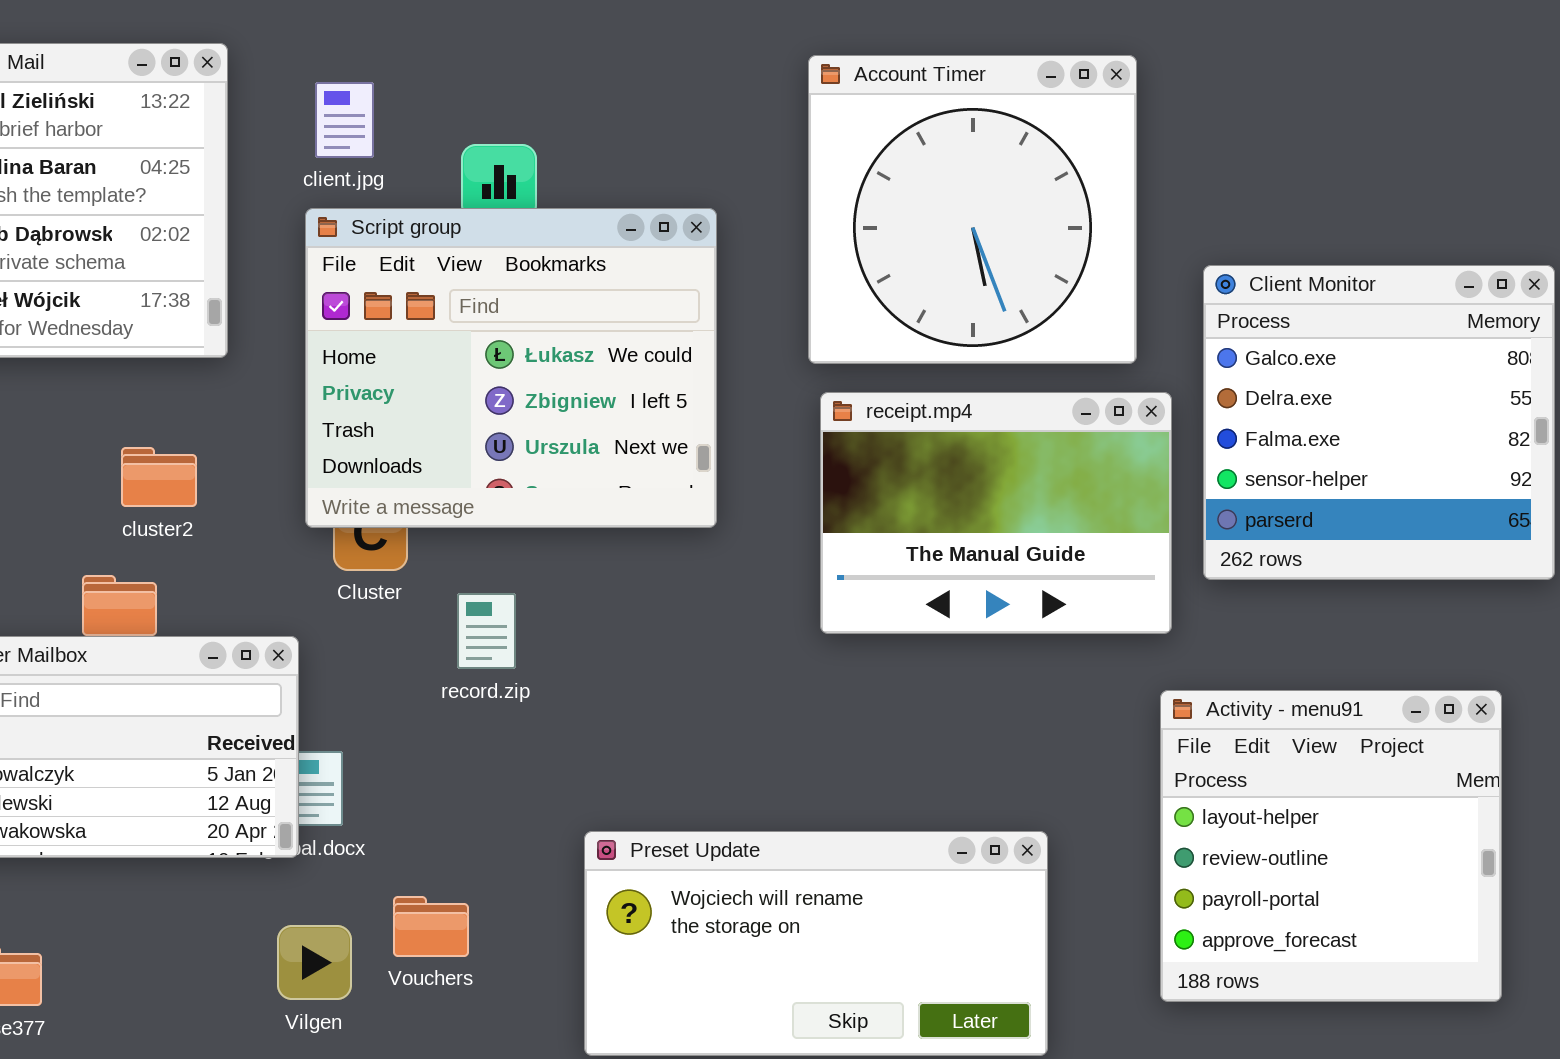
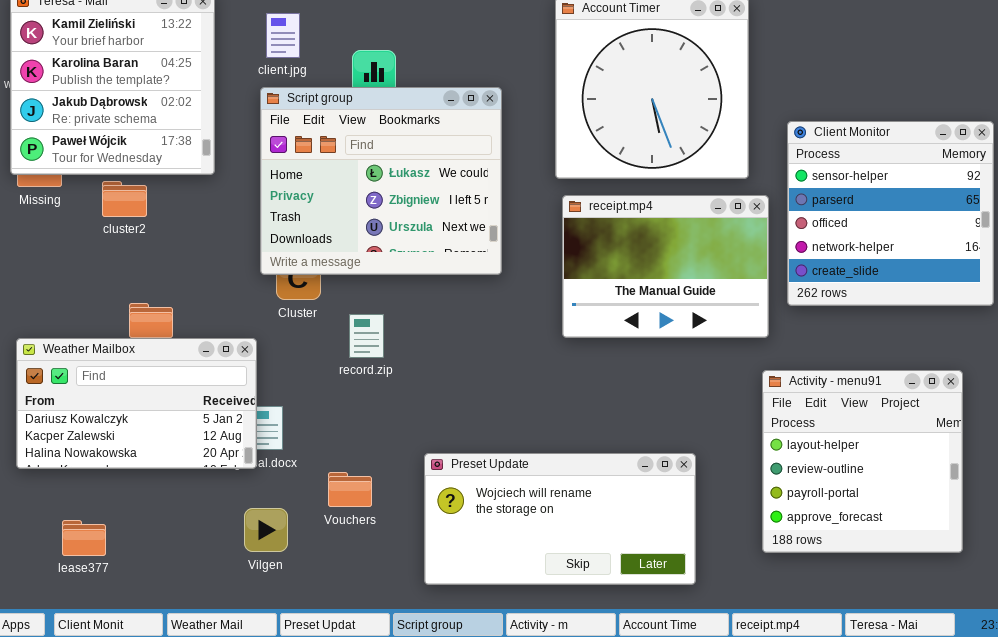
Client Monitor: [1203,265,1555,580] -> [787,121,994,306], scrolled down 3 rows
cluster2: [121,447,197,507] -> [102,181,147,217], moved
Vouchers: [393,896,469,957] -> [328,472,372,507], moved

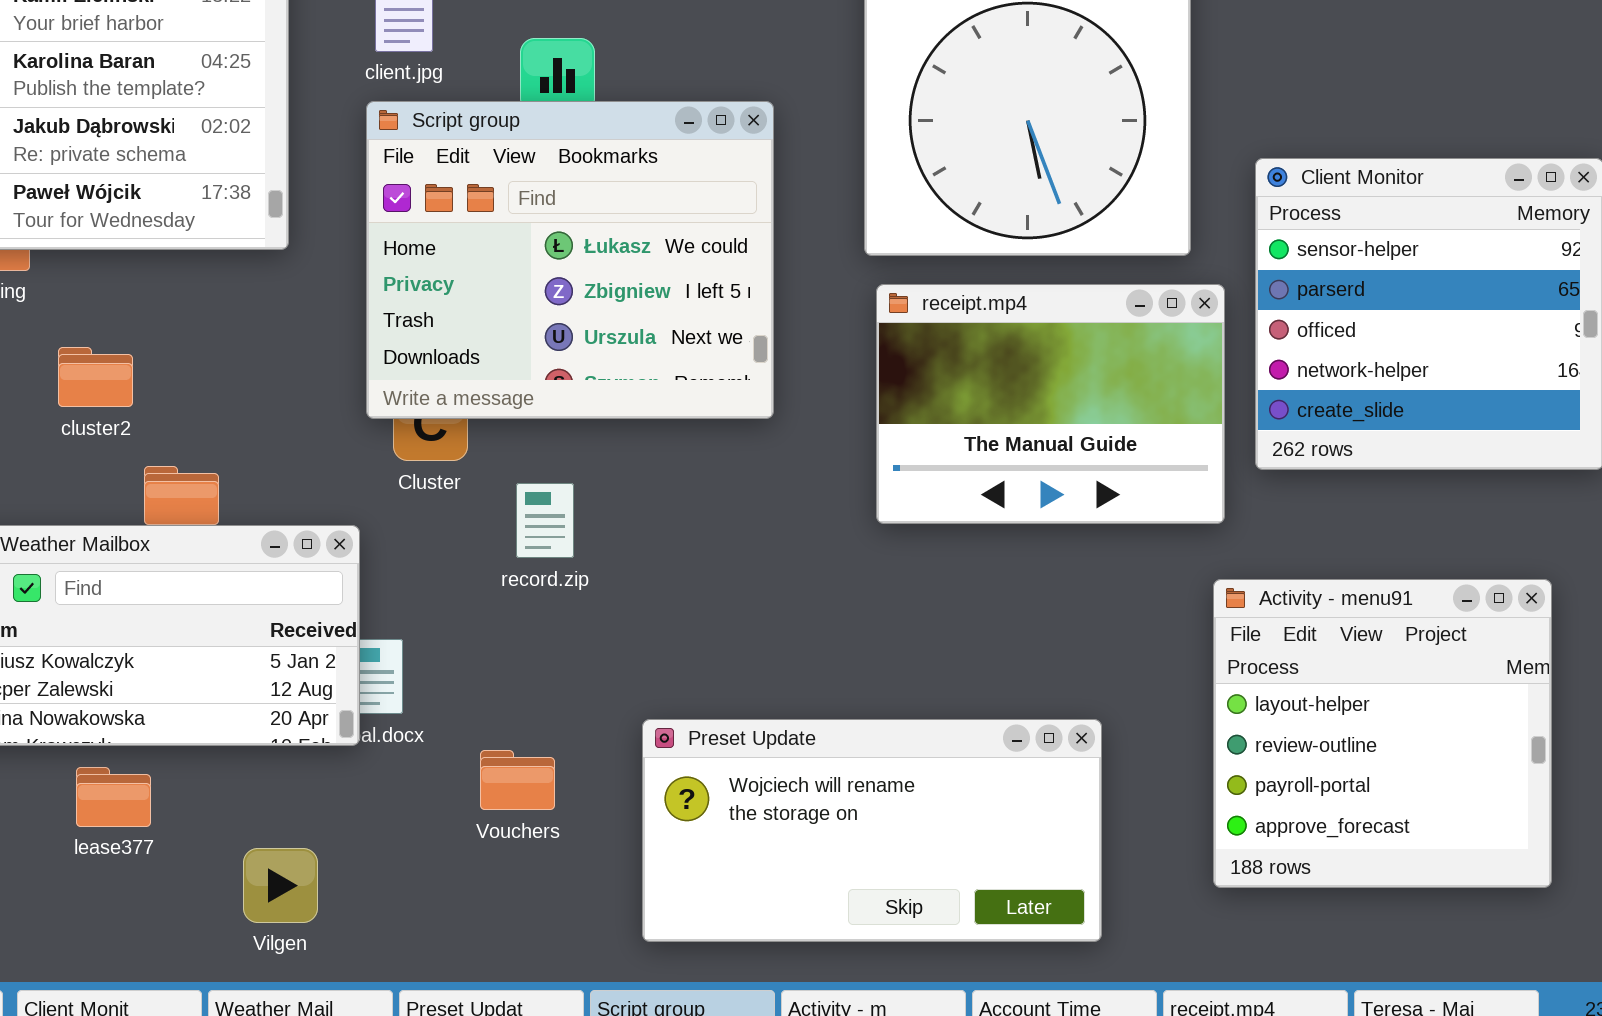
cluster2: [102,181,147,217] -> [58,347,133,407], moved
Vilgen: [244,508,288,552] -> [243,848,318,923], moved
lease377: [62,520,106,556] -> [76,767,151,827], moved

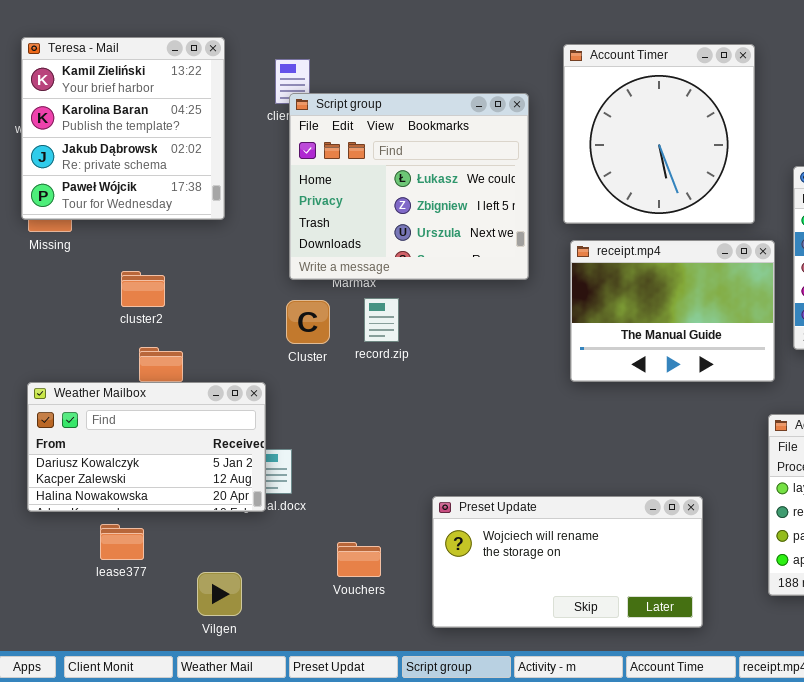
Script group: [366,101,774,419] -> [289,93,529,280], moved
cluster2: [58,347,133,407] -> [121,271,165,307], moved
record.zip: [516,483,574,558] -> [364,298,399,342], moved
Vouchers: [480,750,555,810] -> [337,542,381,577], moved

